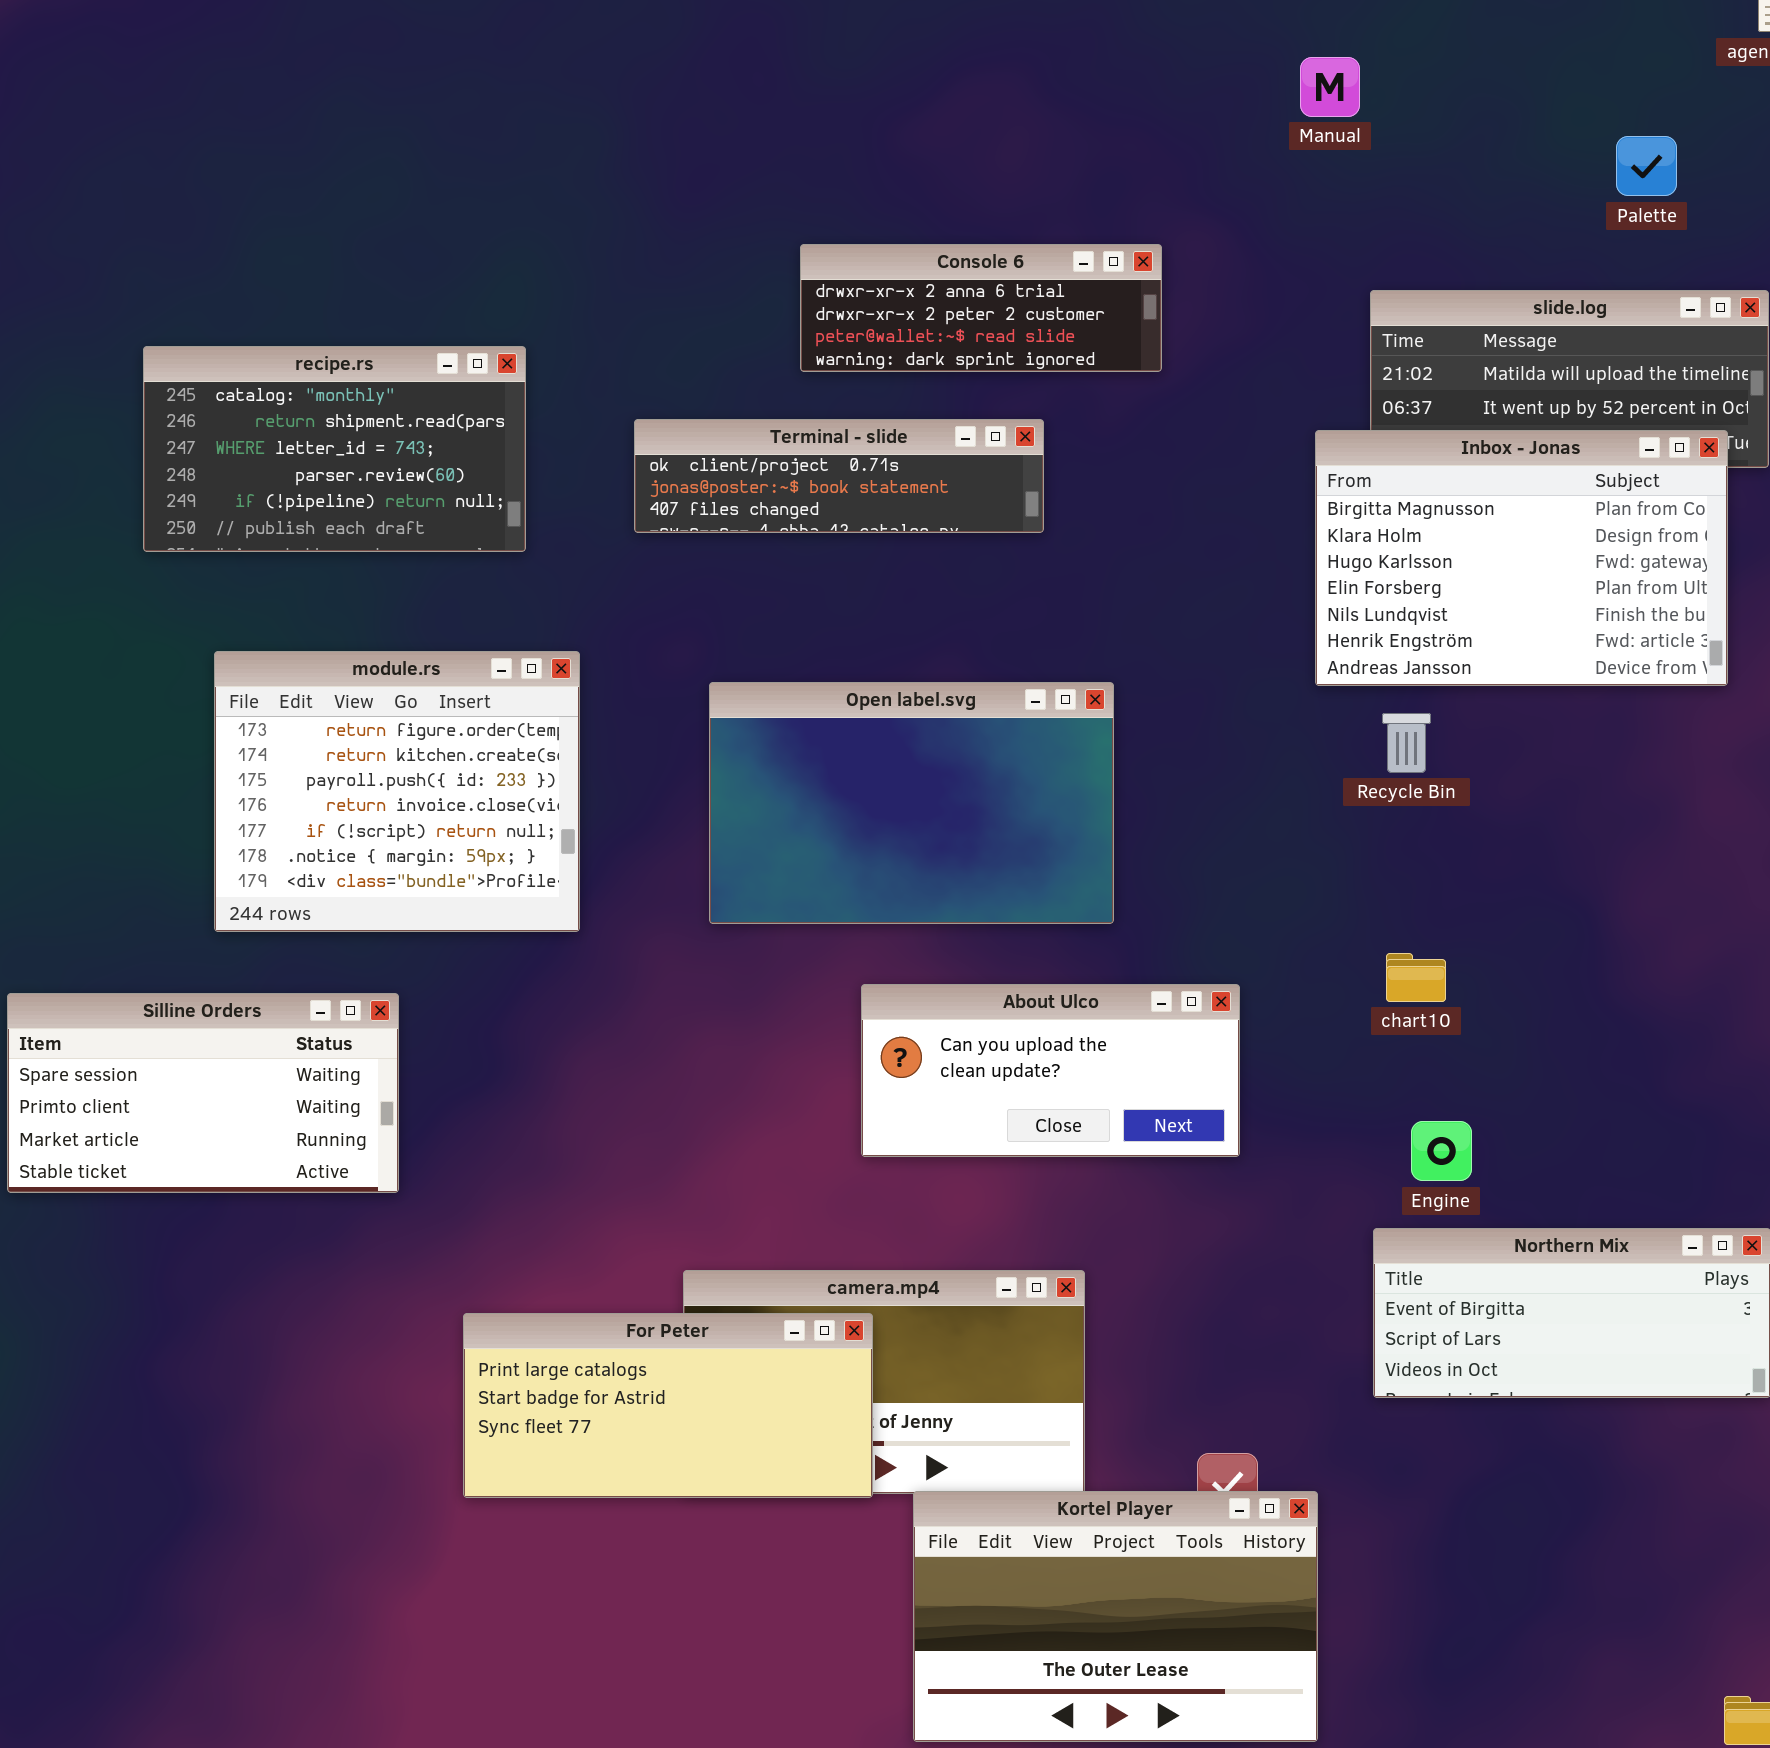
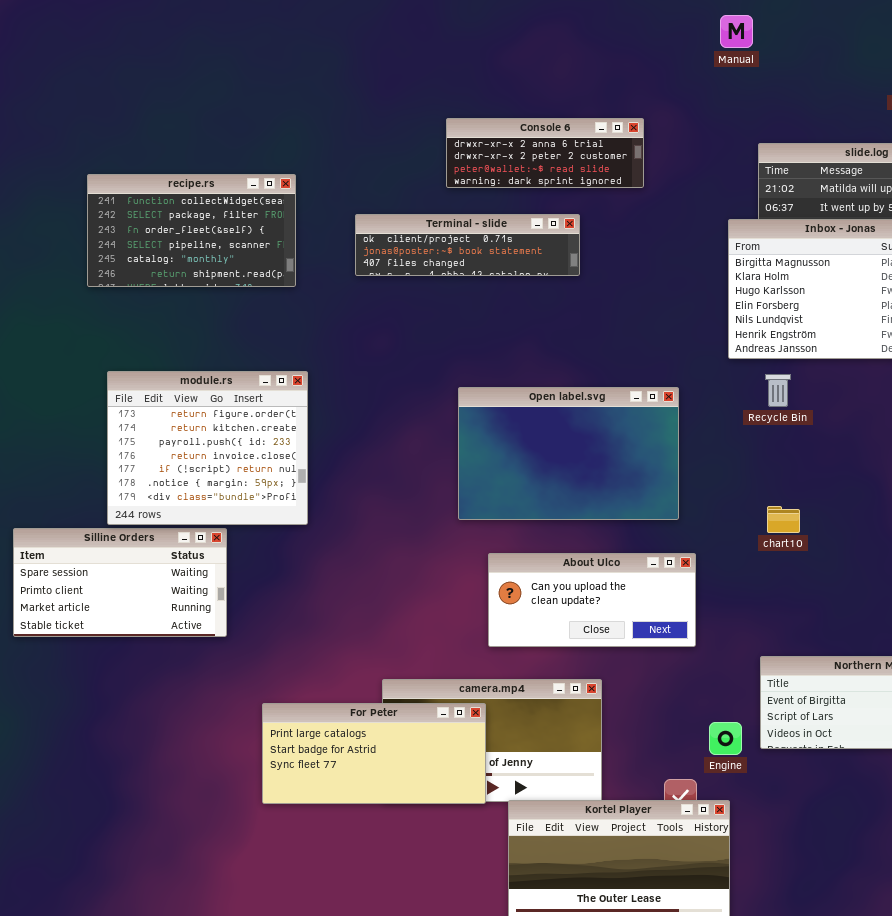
recipe.rs: [143,346,526,552] -> [87,174,296,287], scrolled up 4 rows
module.rs: [214,651,580,932] -> [107,371,308,525], moved
Open label.svg: [709,682,1114,924] -> [458,387,679,520], moved
About Ulco: [861,984,1240,1157] -> [488,553,696,647], moved
Engine: [1411,1121,1472,1181] -> [709,722,742,755], moved

